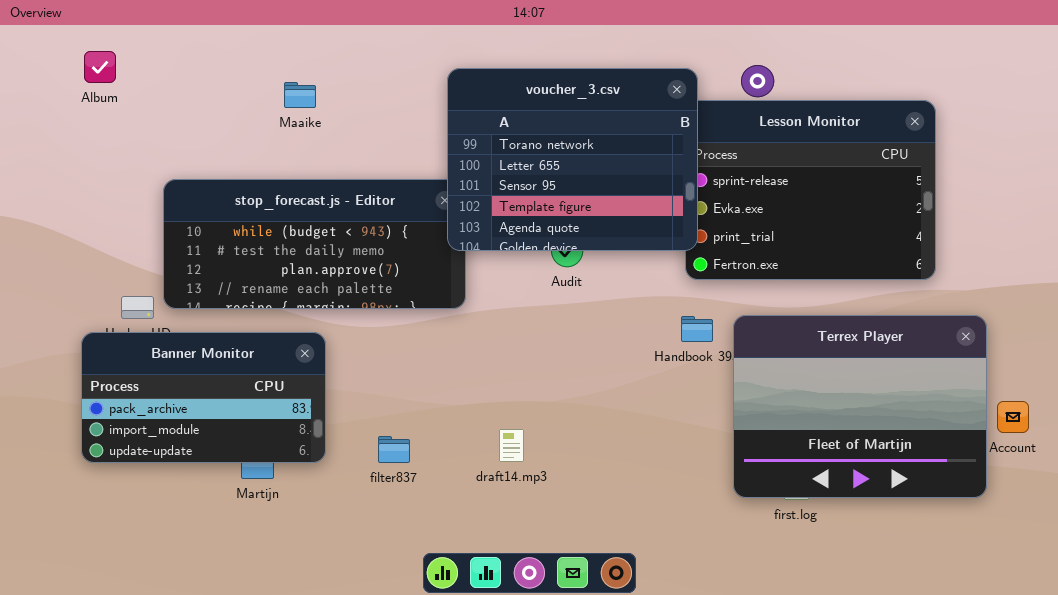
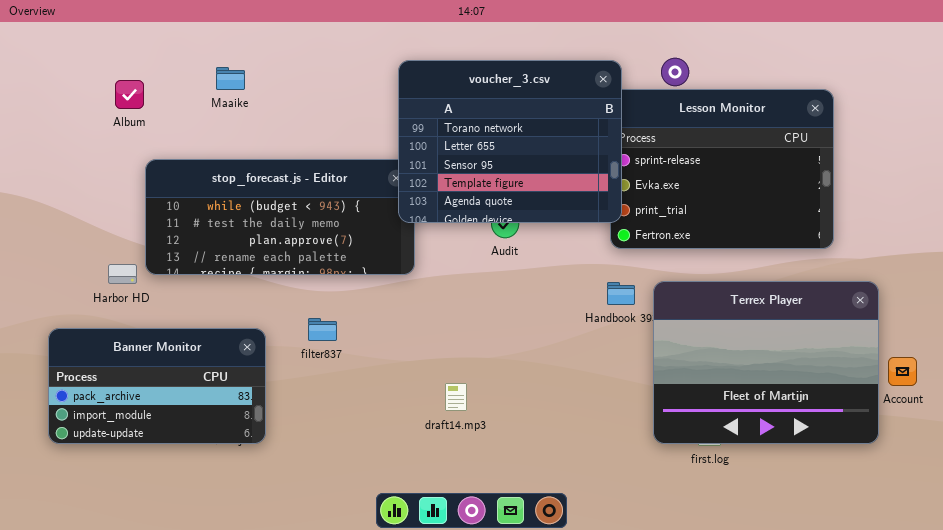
Album: [84,51,116,83] -> [115,80,144,109], moved
Maaike: [284,82,316,108] -> [216,67,245,90], moved
Banner Monitor: [81,332,326,463] -> [48,328,266,444], moved
filter837: [378,436,410,463] -> [308,318,337,341], moved

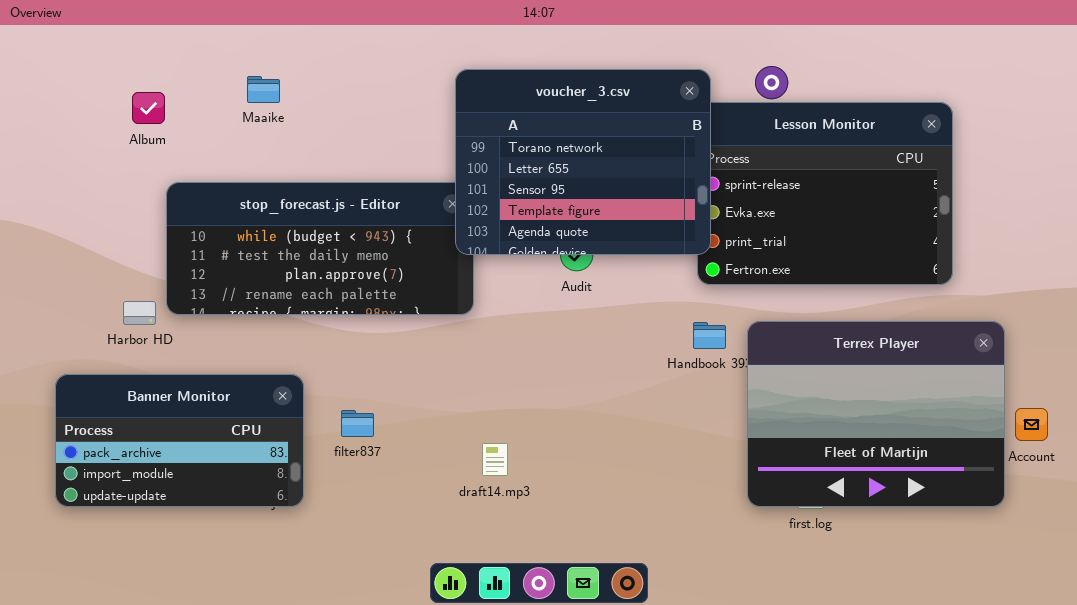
filter837: [308,318,337,341] -> [341,410,374,437], moved
draft14.mp3: [445,383,467,411] -> [482,443,508,476], moved

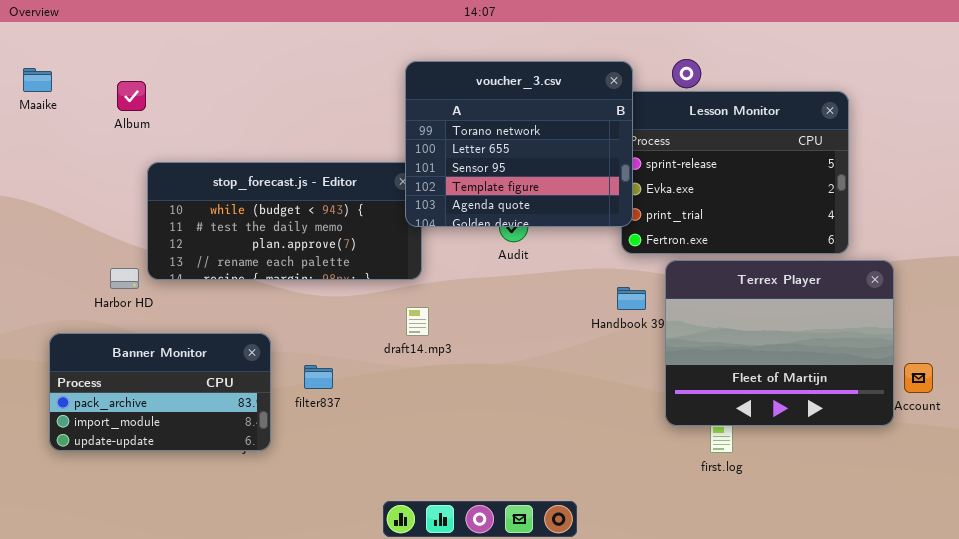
Maaike: [247,76,280,103] -> [23,68,52,92], moved
Terrex Player: [747,321,1005,507] -> [665,260,894,426], moved
draft14.mp3: [482,443,508,476] -> [406,307,429,336], moved

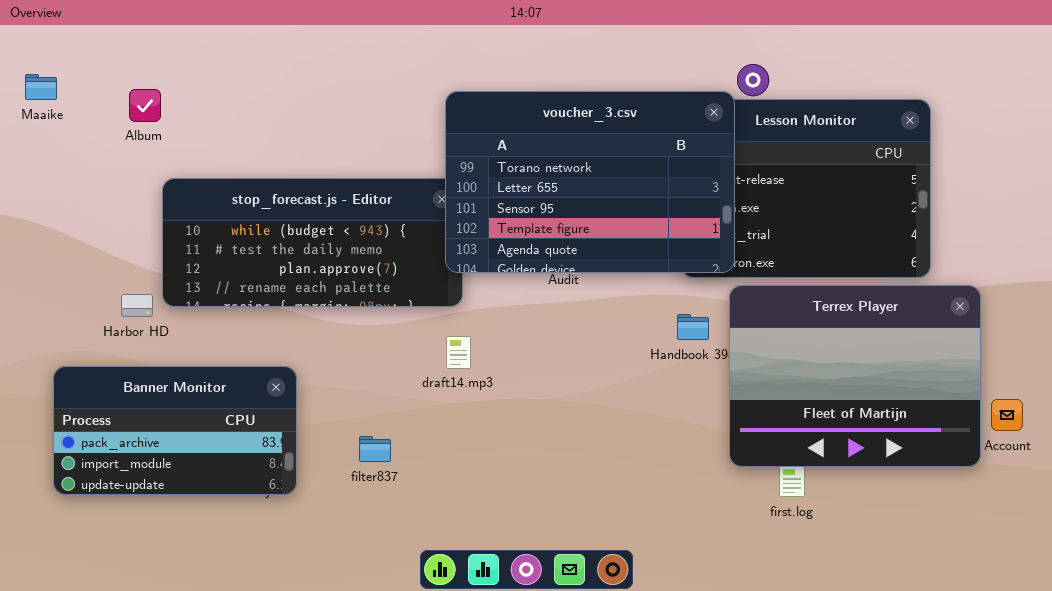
voucher_3.csv: [405,61,633,227] -> [445,91,735,273], moved, resized
filter837: [304,365,333,389] -> [359,436,391,462], moved

